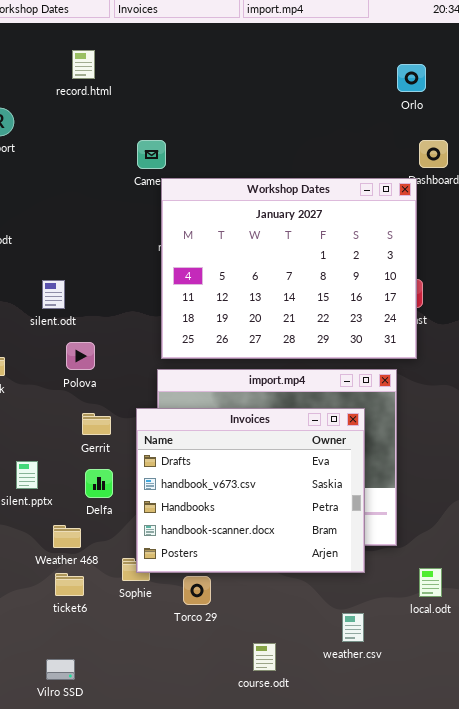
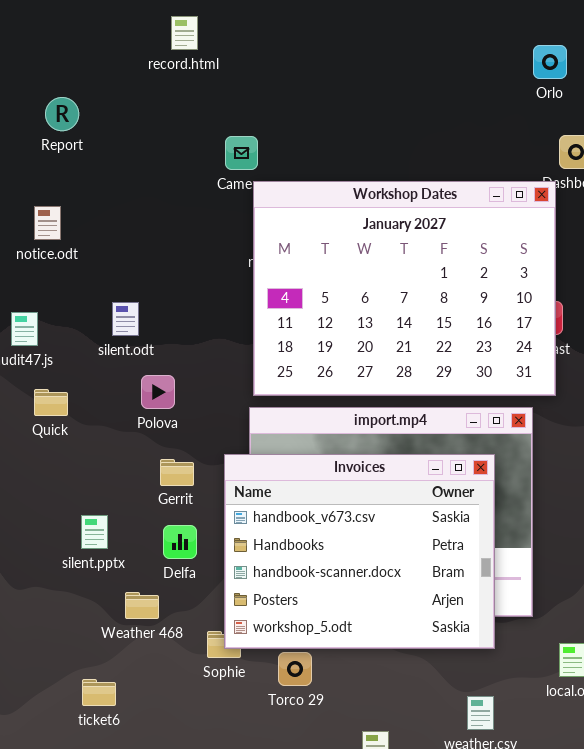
record.html: [72,50,95,79] -> [171,16,198,50], moved
Invoices: [136,408,365,573] -> [224,454,495,649], scrolled down 1 row
ticket6: [55,573,84,596] -> [82,679,116,706], moved

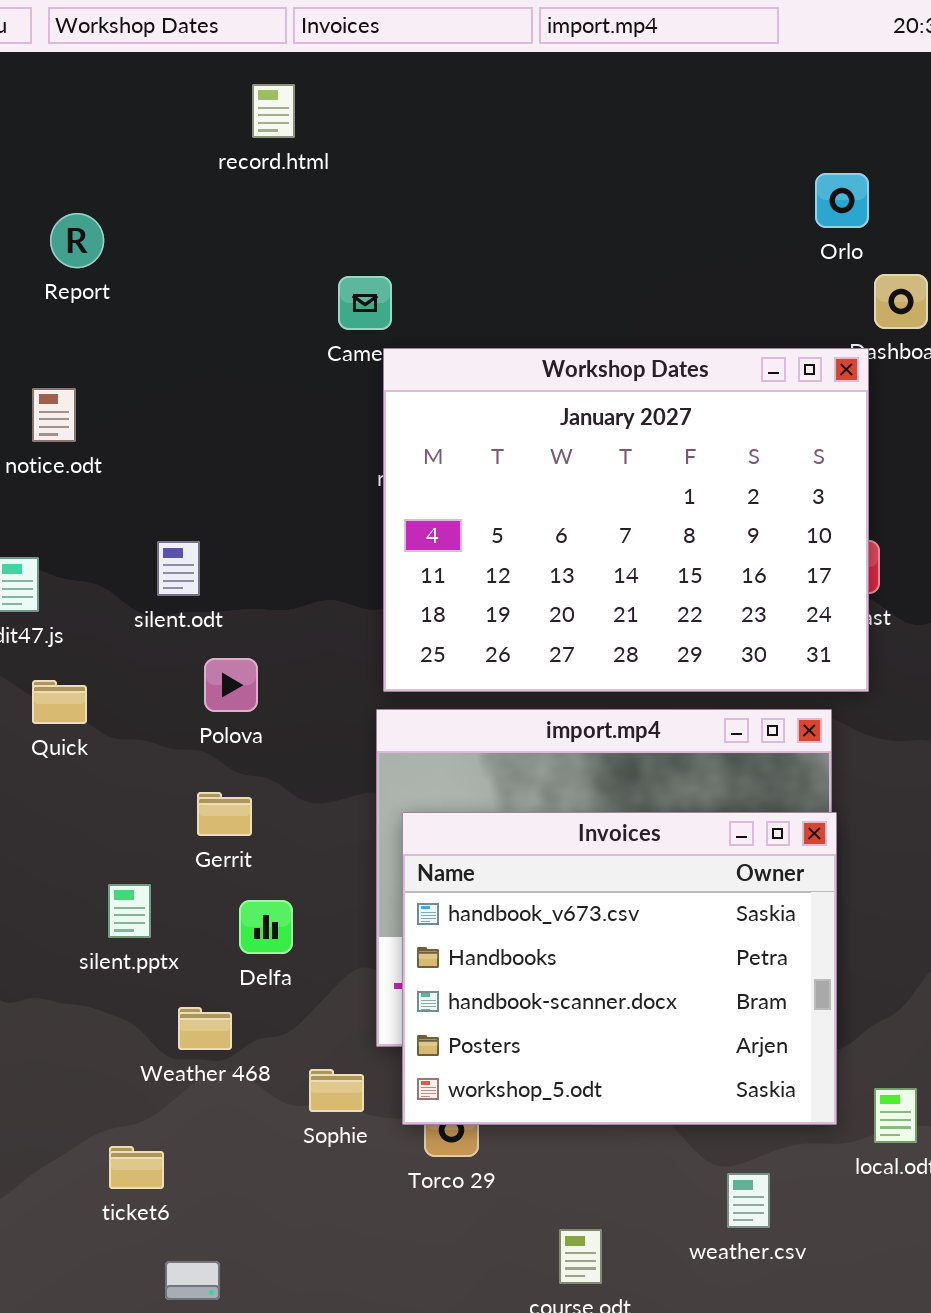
Orlo: [533,45,567,79] -> [815,173,869,228], moved
Invoices: [224,454,495,649] -> [402,812,837,1125], moved
Gerrit: [160,459,194,486] -> [197,792,252,836], moved

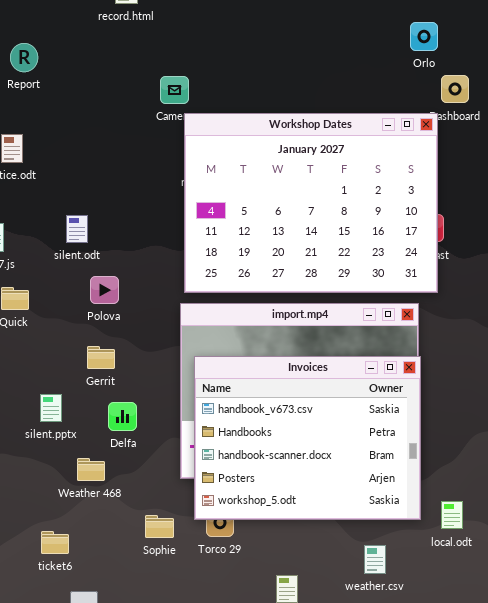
Sophie: [309,1069,364,1112] -> [145,515,174,538], moved

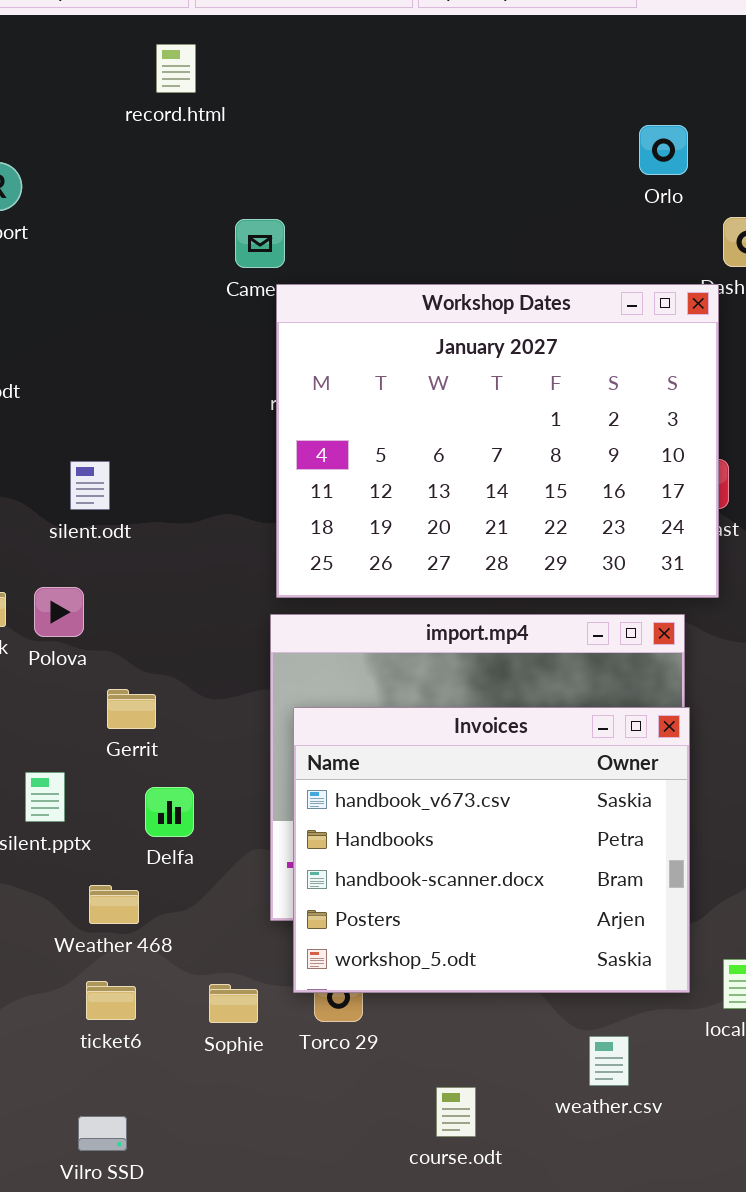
Orlo: [410,22,438,51] -> [639,125,688,175], moved
Polova: [90,276,119,304] -> [34,587,84,637], moved
ticket6: [41,531,69,554] -> [86,981,136,1020], moved

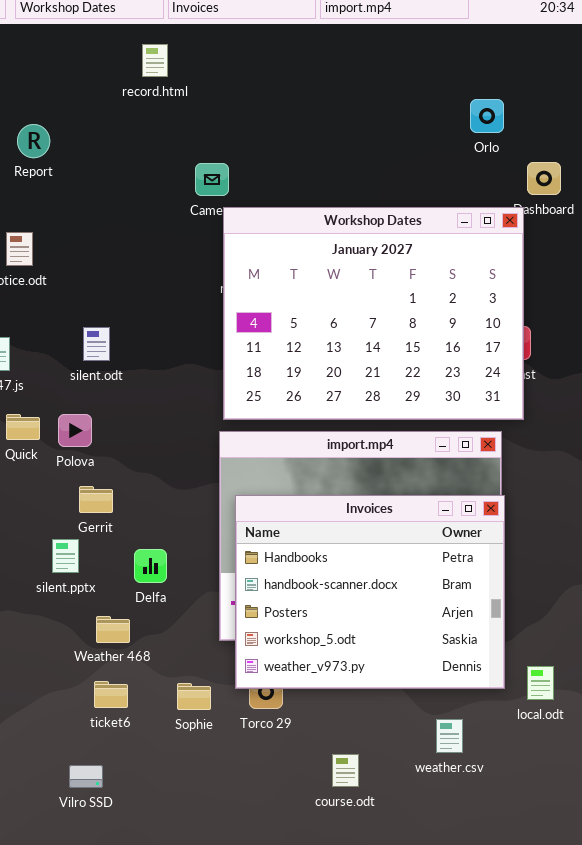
Gerrit: [107,689,156,729] -> [79,486,113,513], moved
Invoices: [293,707,690,993] -> [235,495,505,689], scrolled down 1 row
Vilro SSD: [78,1116,127,1151] -> [69,765,103,788], moved

